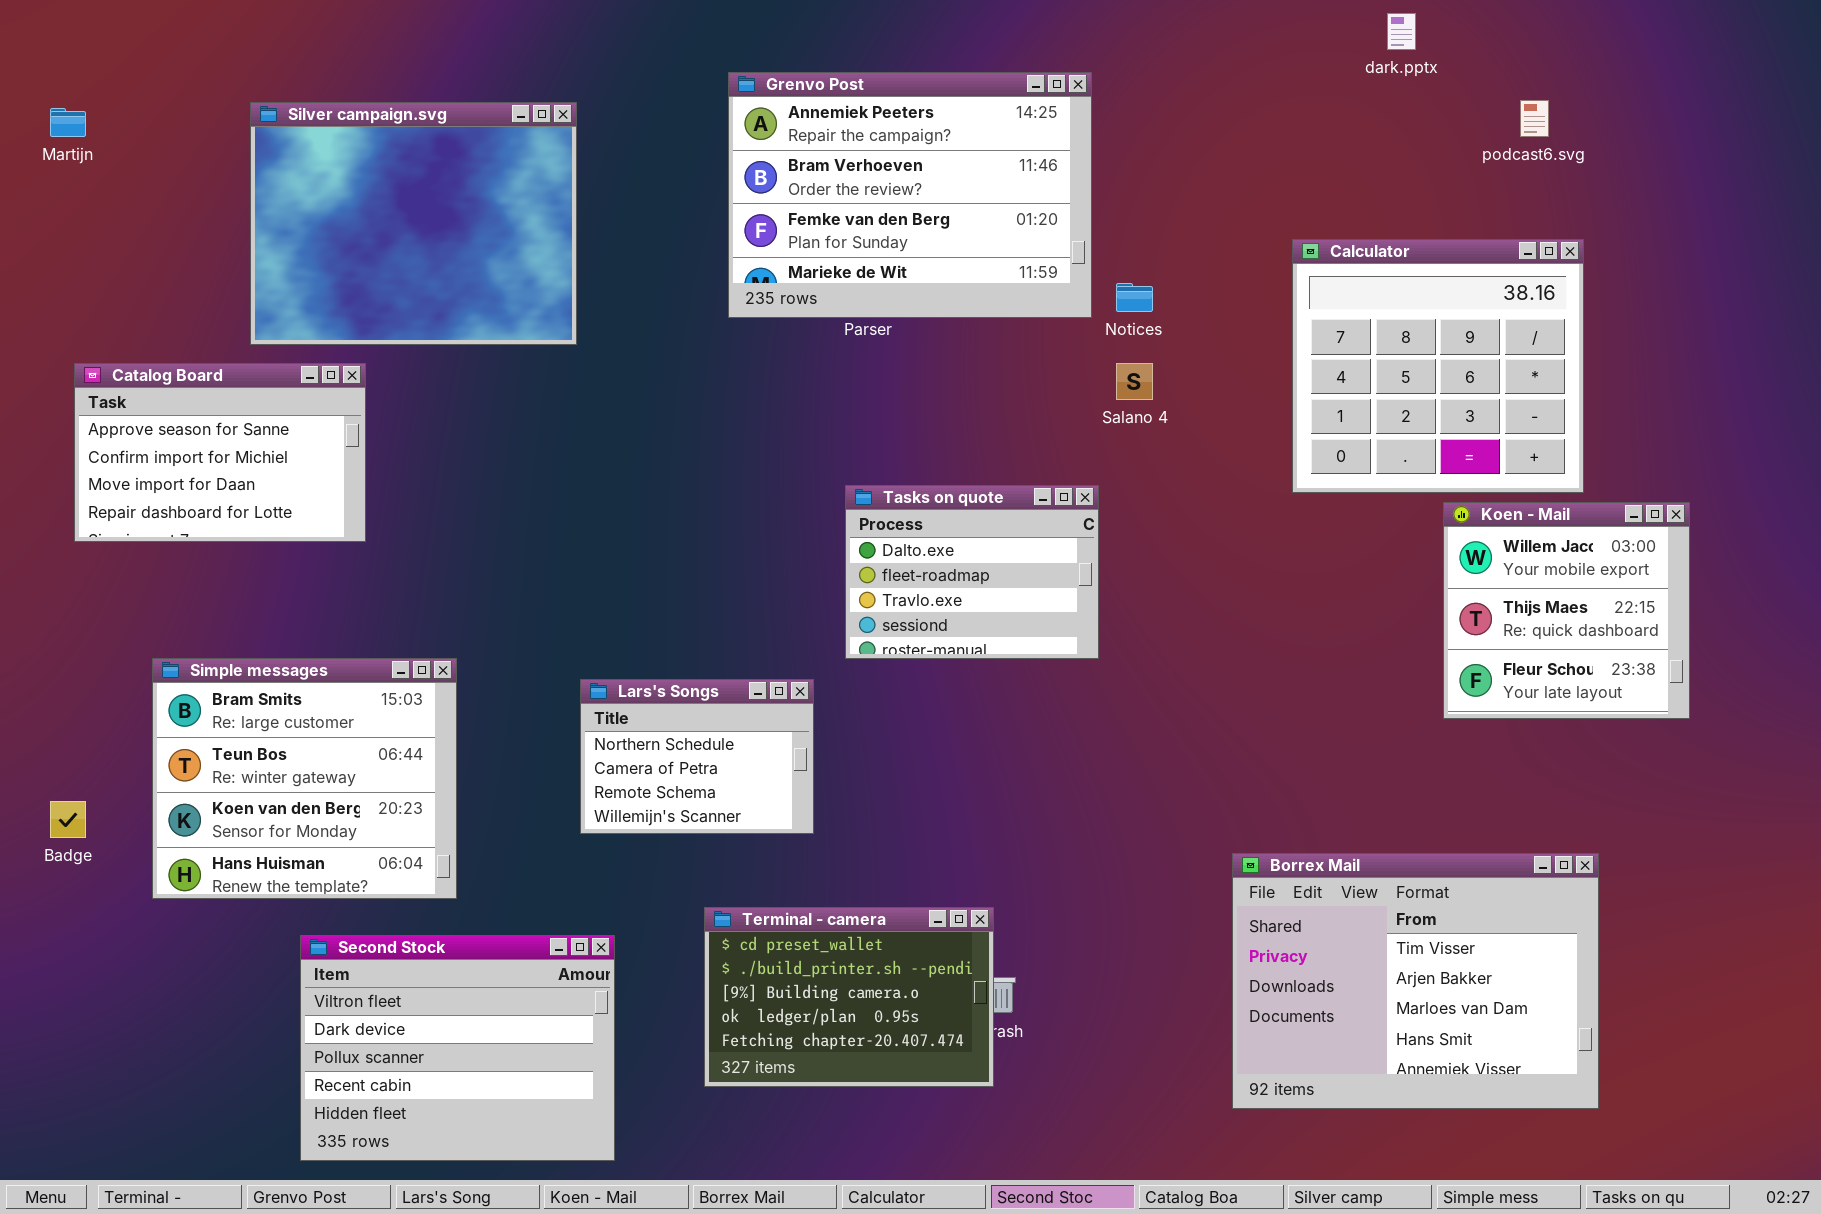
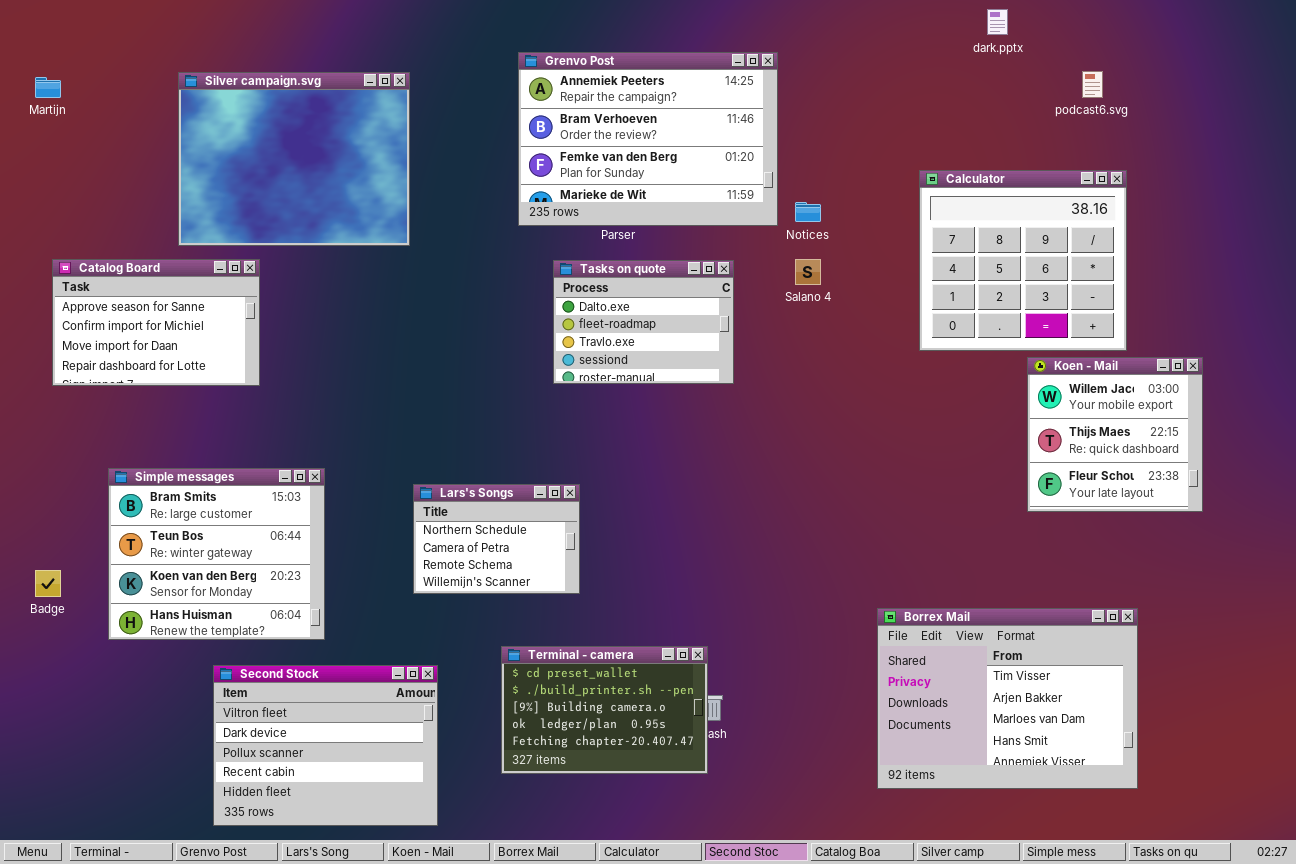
Tasks on quote: [845,485,1099,659] -> [553,260,734,384], moved

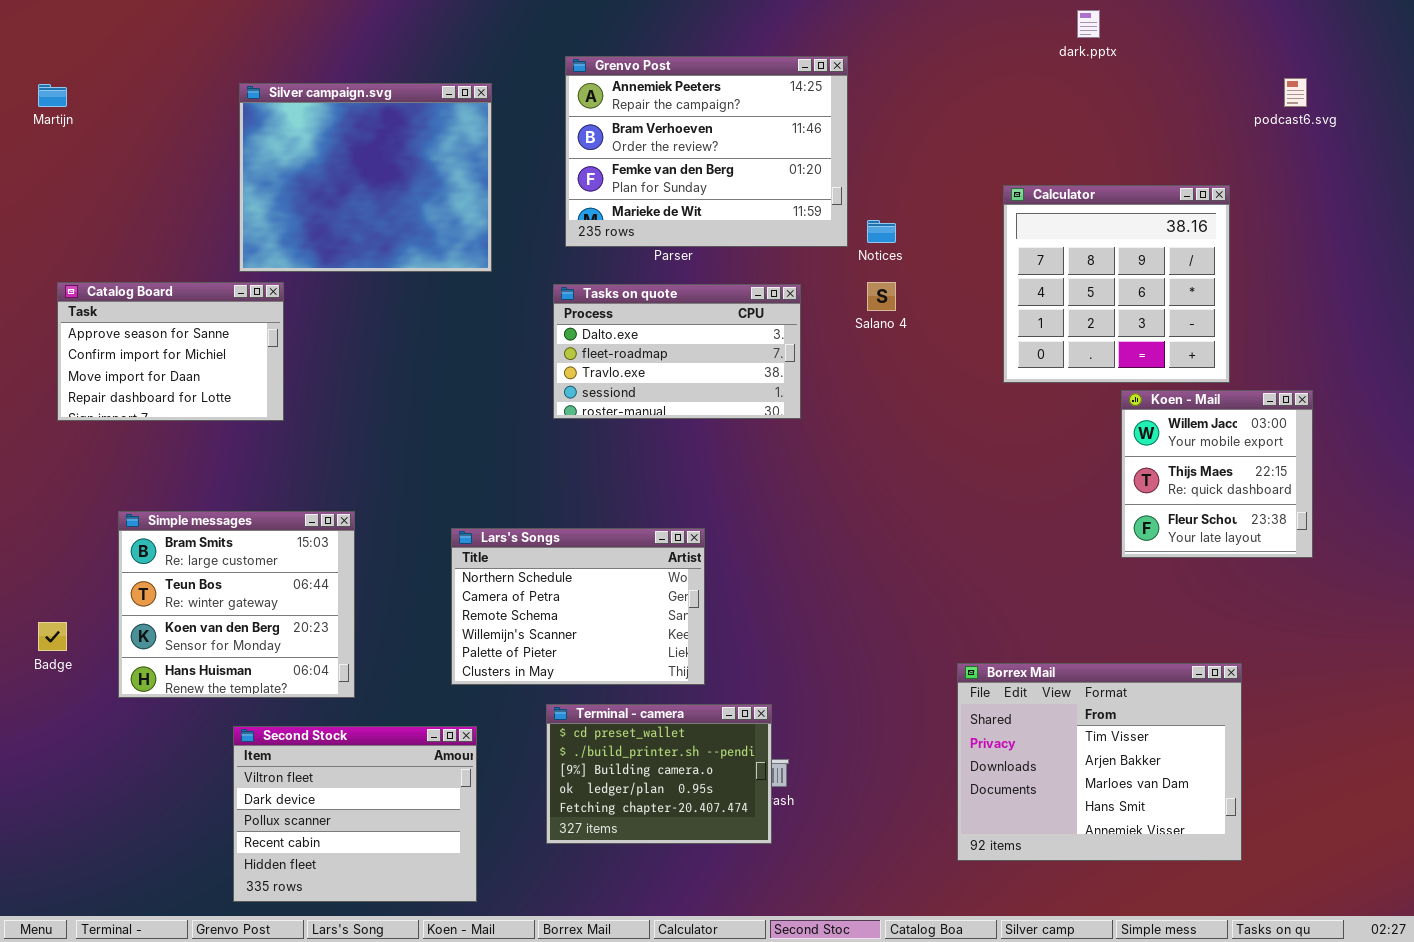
podcast6.svg: [1082,71,1103,98] -> [1284,78,1307,107], moved
Silver campaign.svg: [178,72,410,246] -> [239,83,492,272], moved
Tasks on quote: [553,260,734,384] -> [553,284,801,419], resized
Lars's Songs: [413,484,580,594] -> [451,528,705,685], resized

